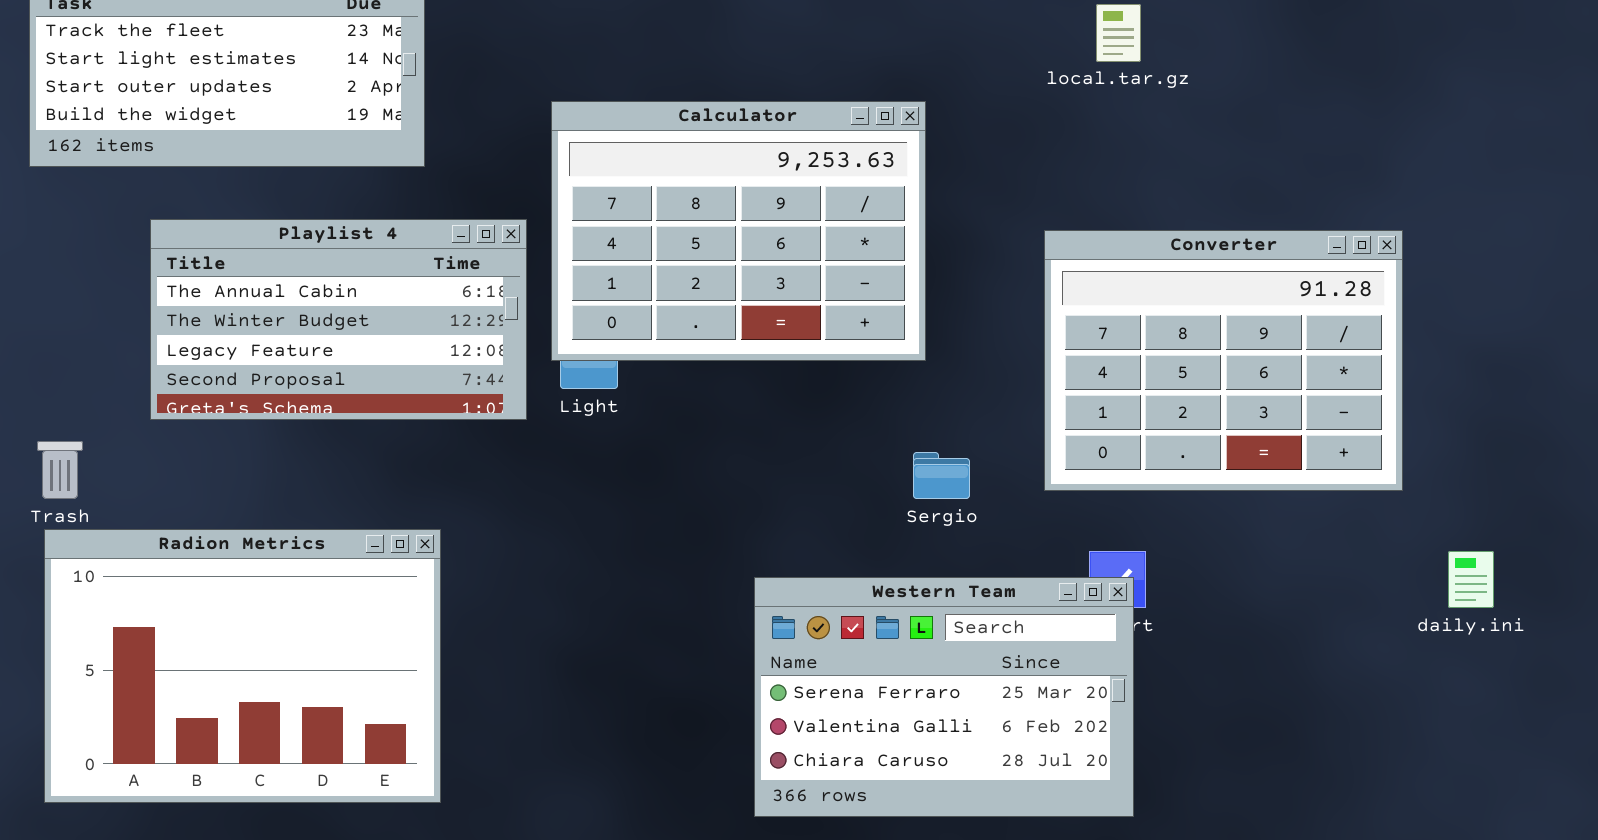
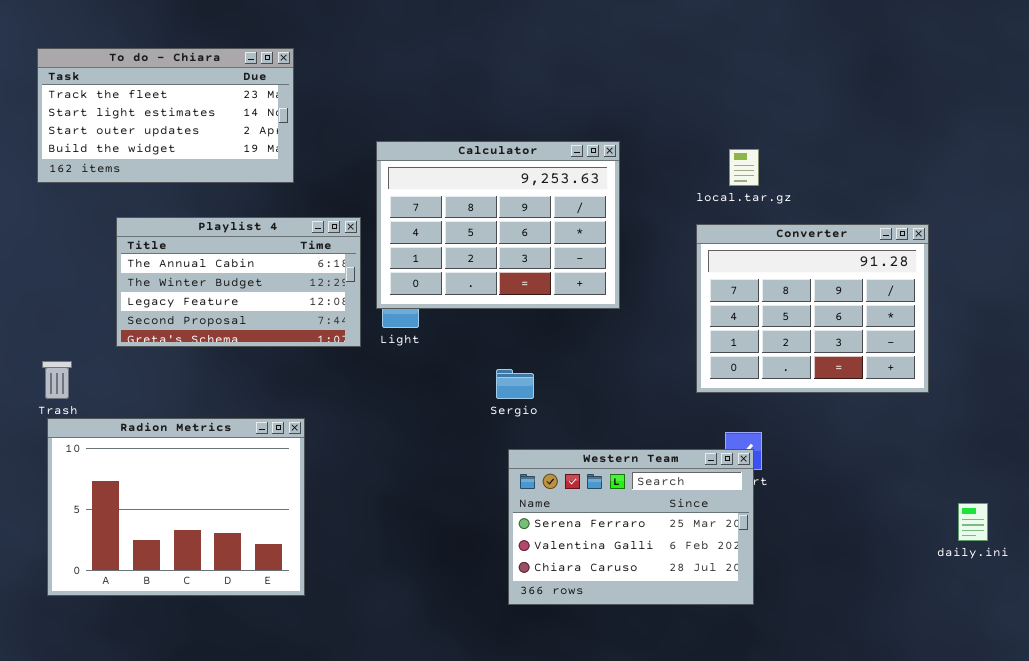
local.tar.gz: [1096,4,1141,62] -> [729,149,759,186], moved
Sergio: [913,452,970,499] -> [496,369,534,399], moved
daily.ini: [1448,551,1494,608] -> [958,503,988,541], moved

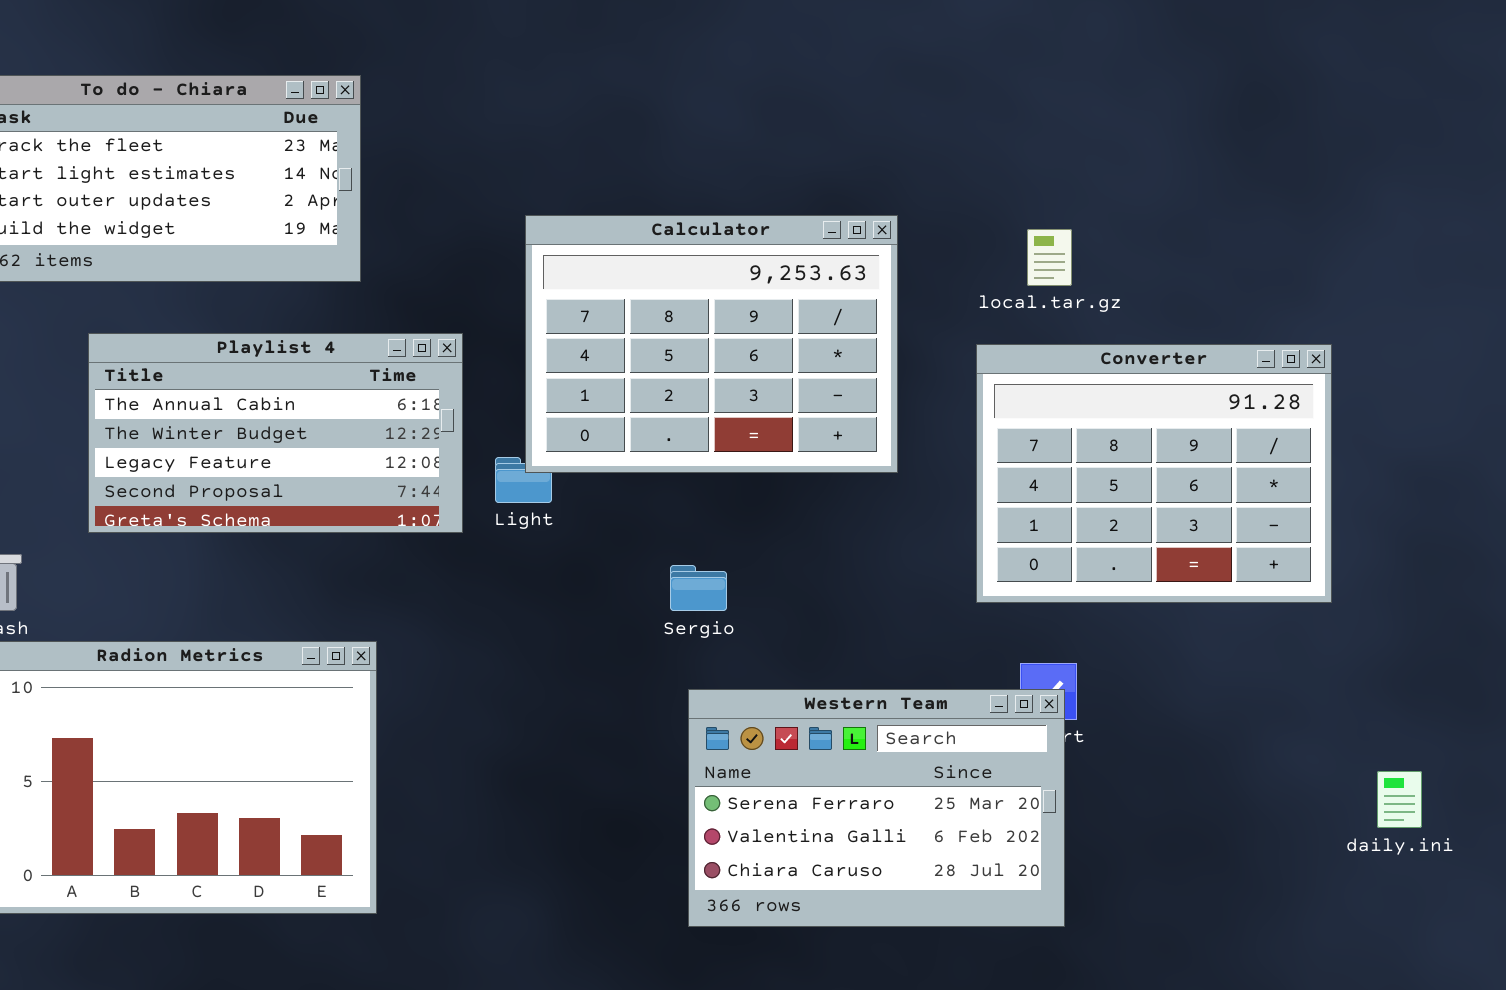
Calculator: [376,141,620,309] -> [525,215,898,473], moved

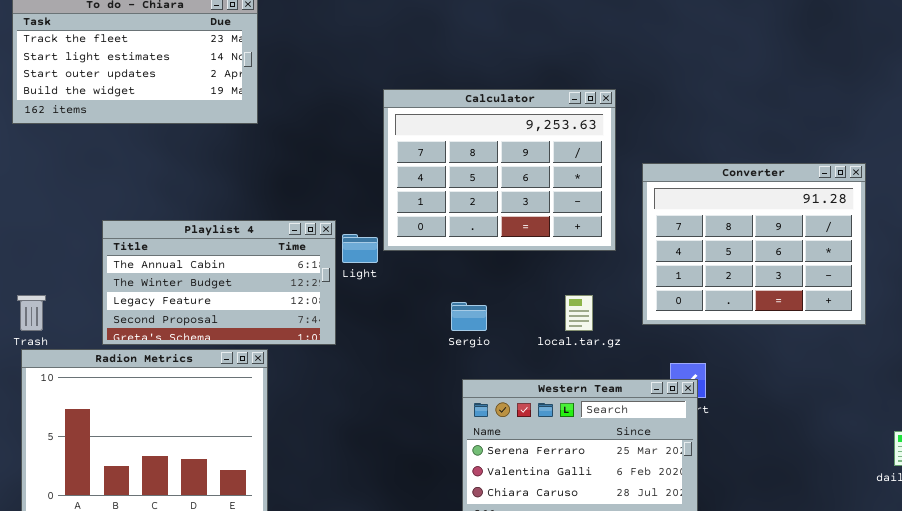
Calculator: [525,215,898,473] -> [383,89,616,251], moved
local.tar.gz: [1027,229,1072,286] -> [565,295,593,331], moved
Playlist 4: [88,333,463,533] -> [102,220,336,345], moved

